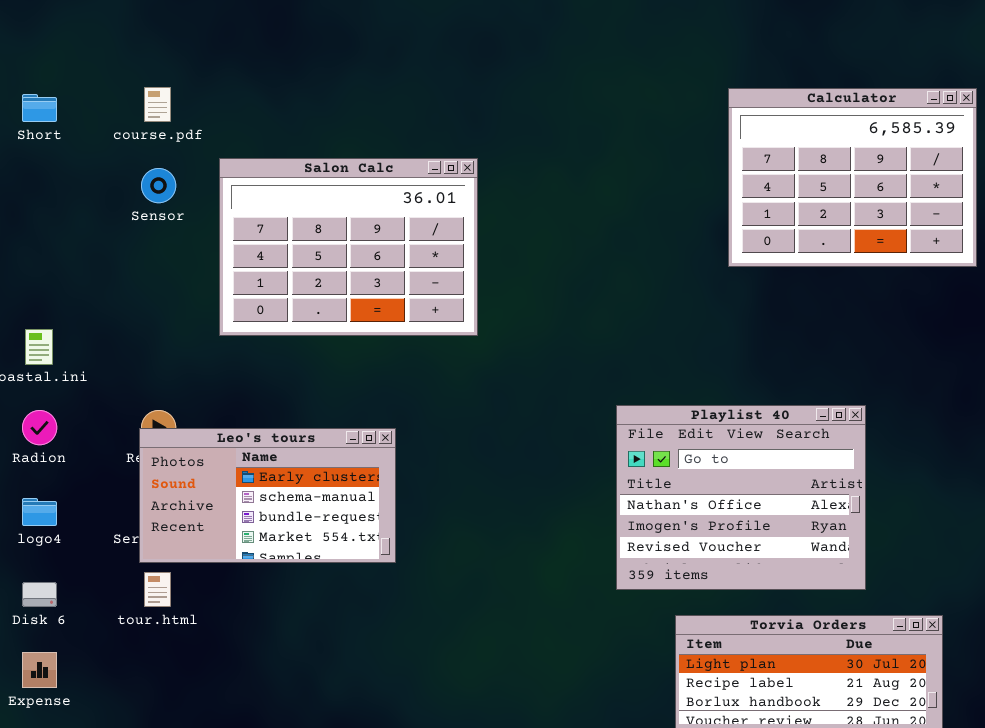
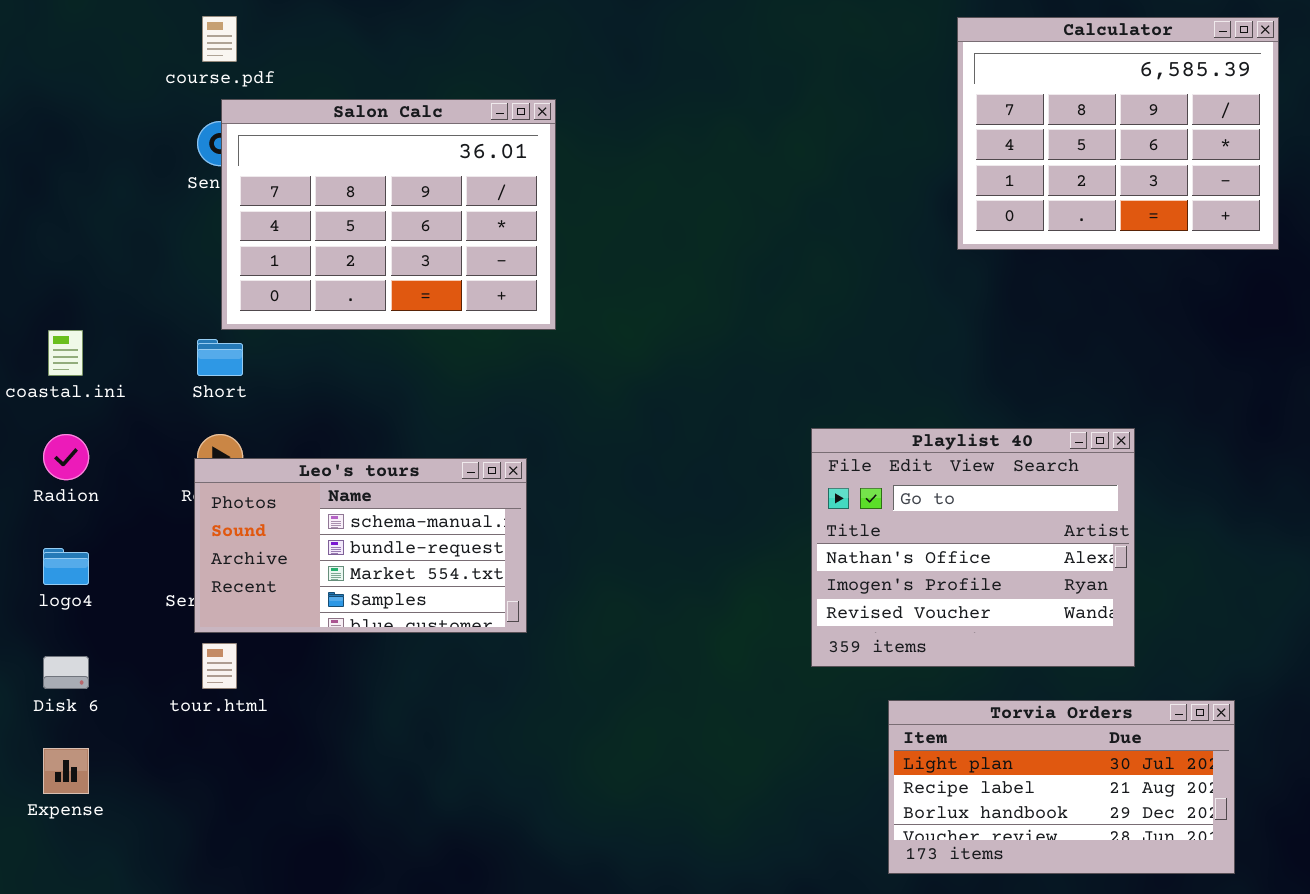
Short: [22,94,57,122] -> [197,339,243,376], moved
Salon Calc: [219,158,478,336] -> [221,99,556,330], moved
Leo's tours: [139,428,396,563] -> [194,458,527,633], scrolled down 1 row

